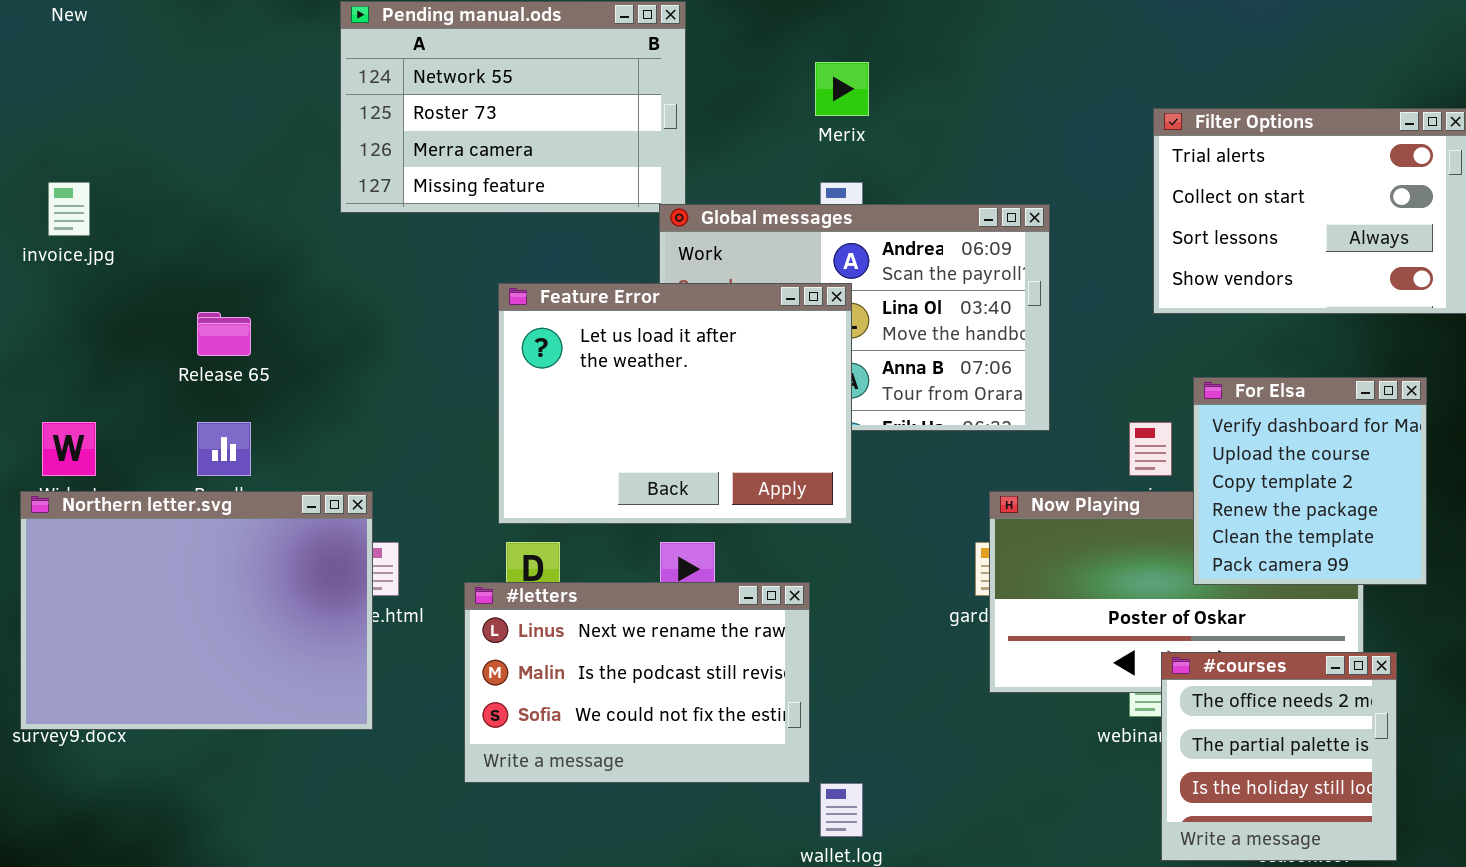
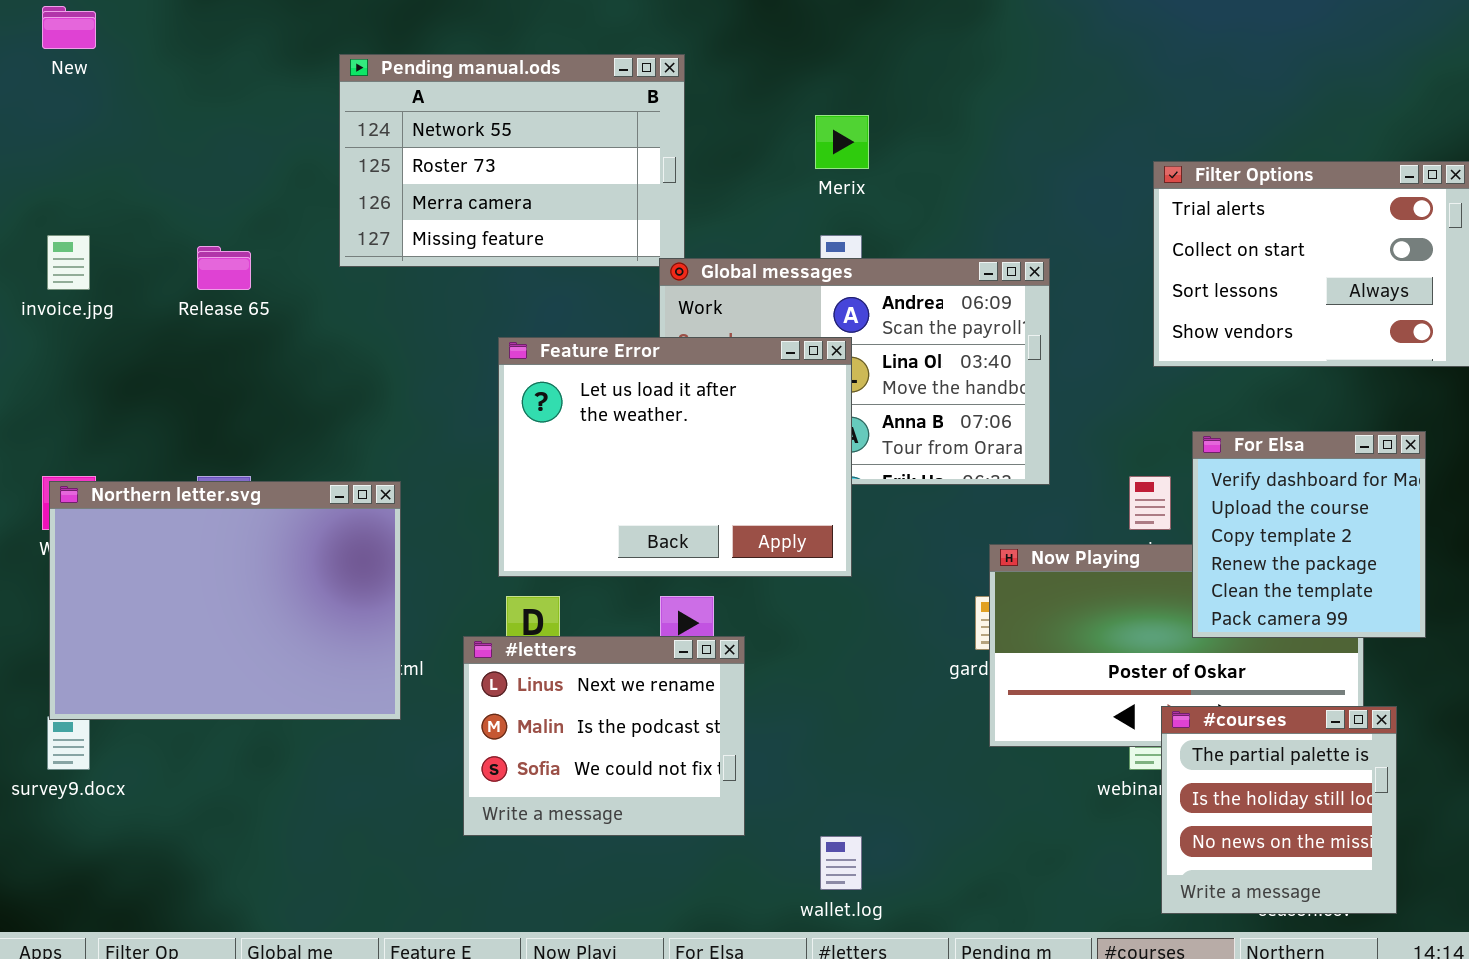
Release 65: [197,312,251,356] -> [197,246,251,290], moved
Northern letter.svg: [20,491,373,730] -> [49,481,401,720], moved
#letters: [464,582,810,783] -> [463,636,745,836], resized
#courses: [1161,652,1397,861] -> [1161,706,1397,914], scrolled down 1 row

